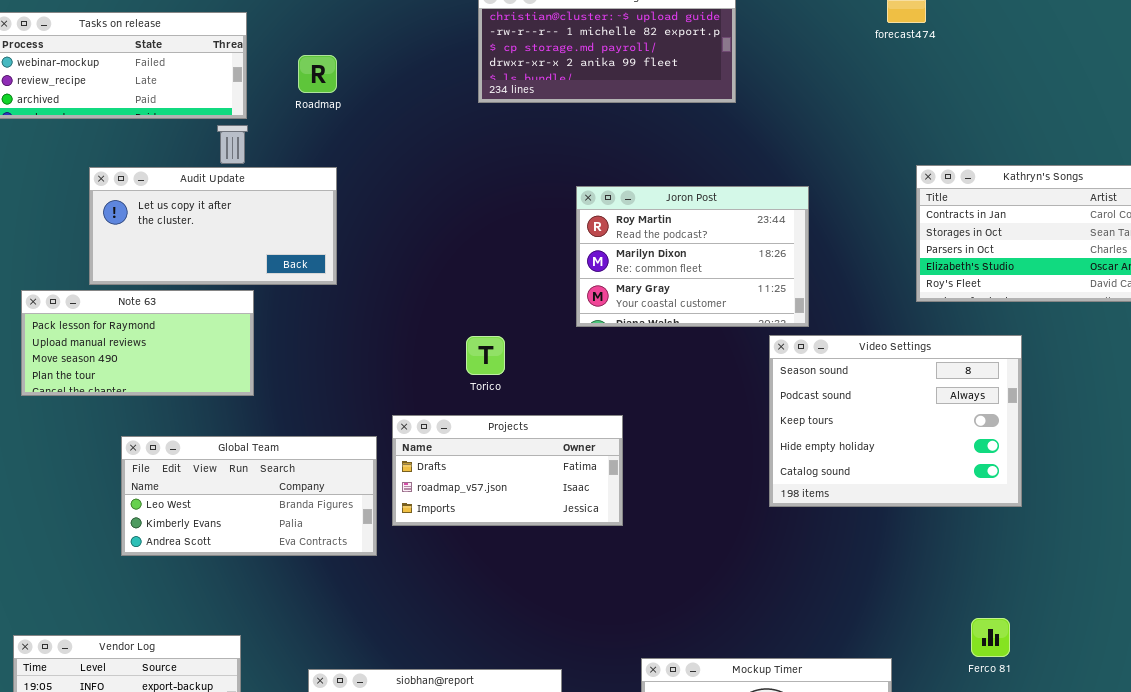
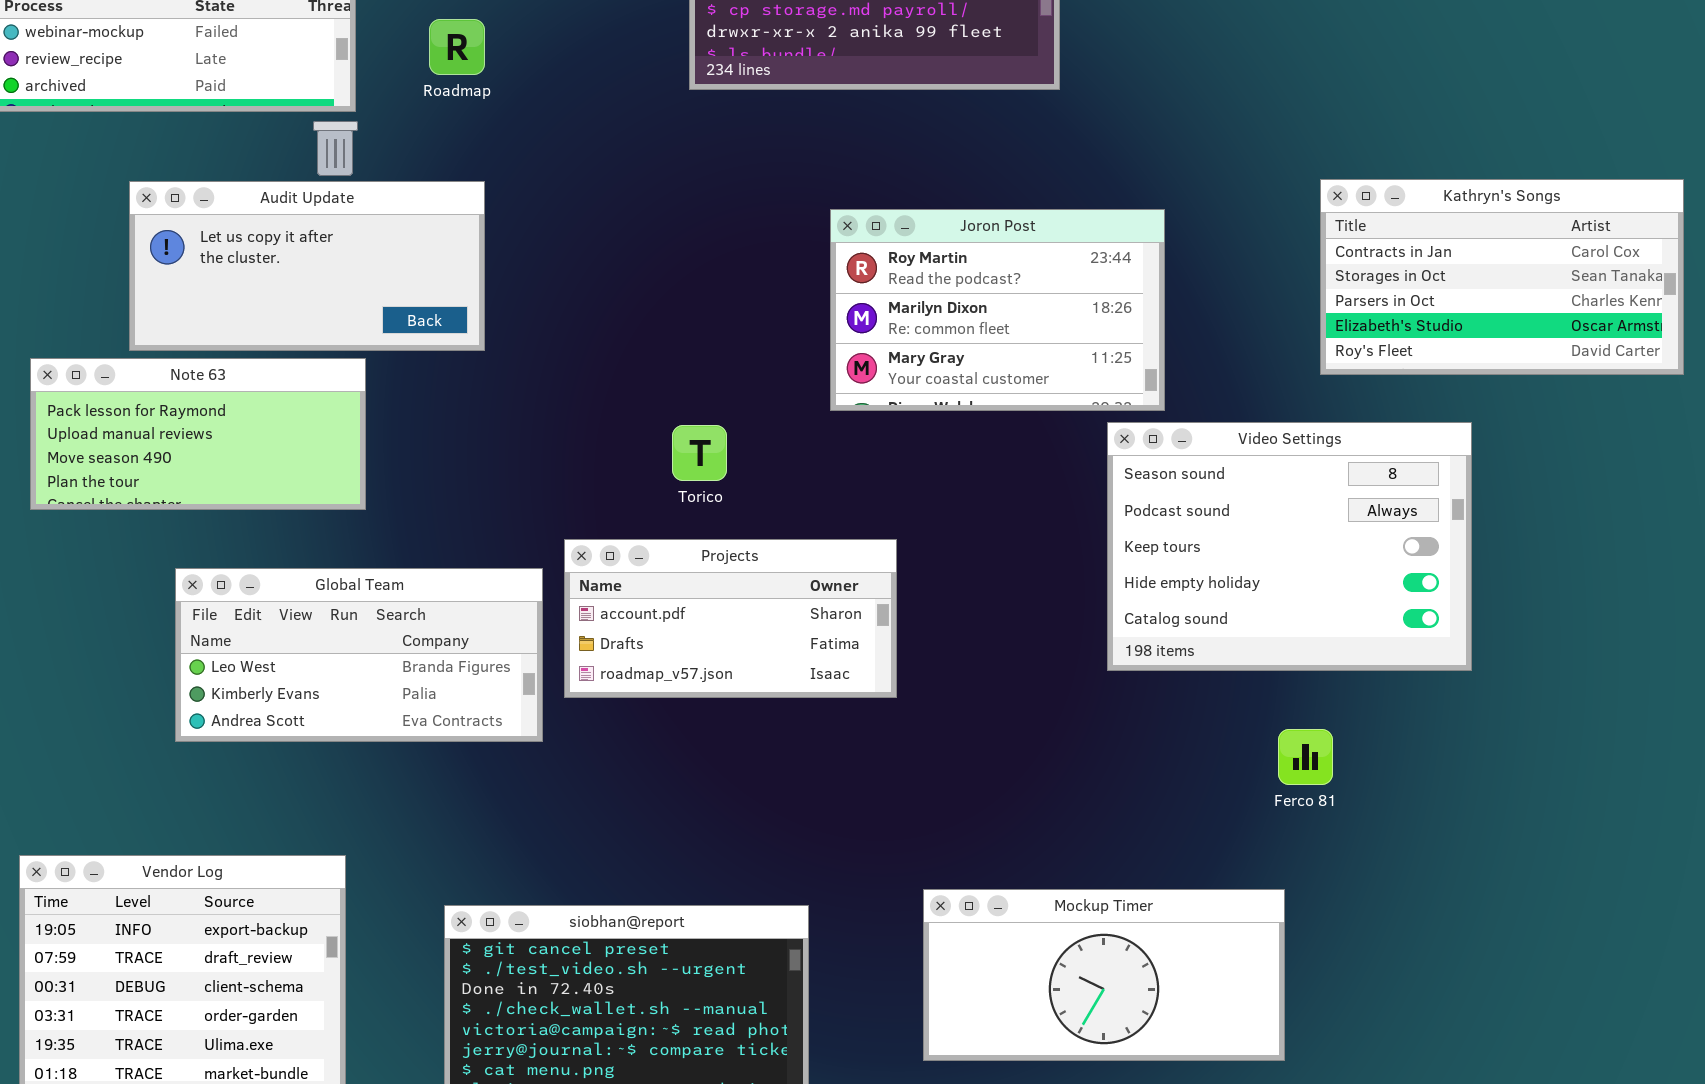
Projects: [392,415,623,526] -> [564,539,897,698], scrolled up 1 row
Ferco 81: [971,618,1010,657] -> [1278,729,1333,785], moved

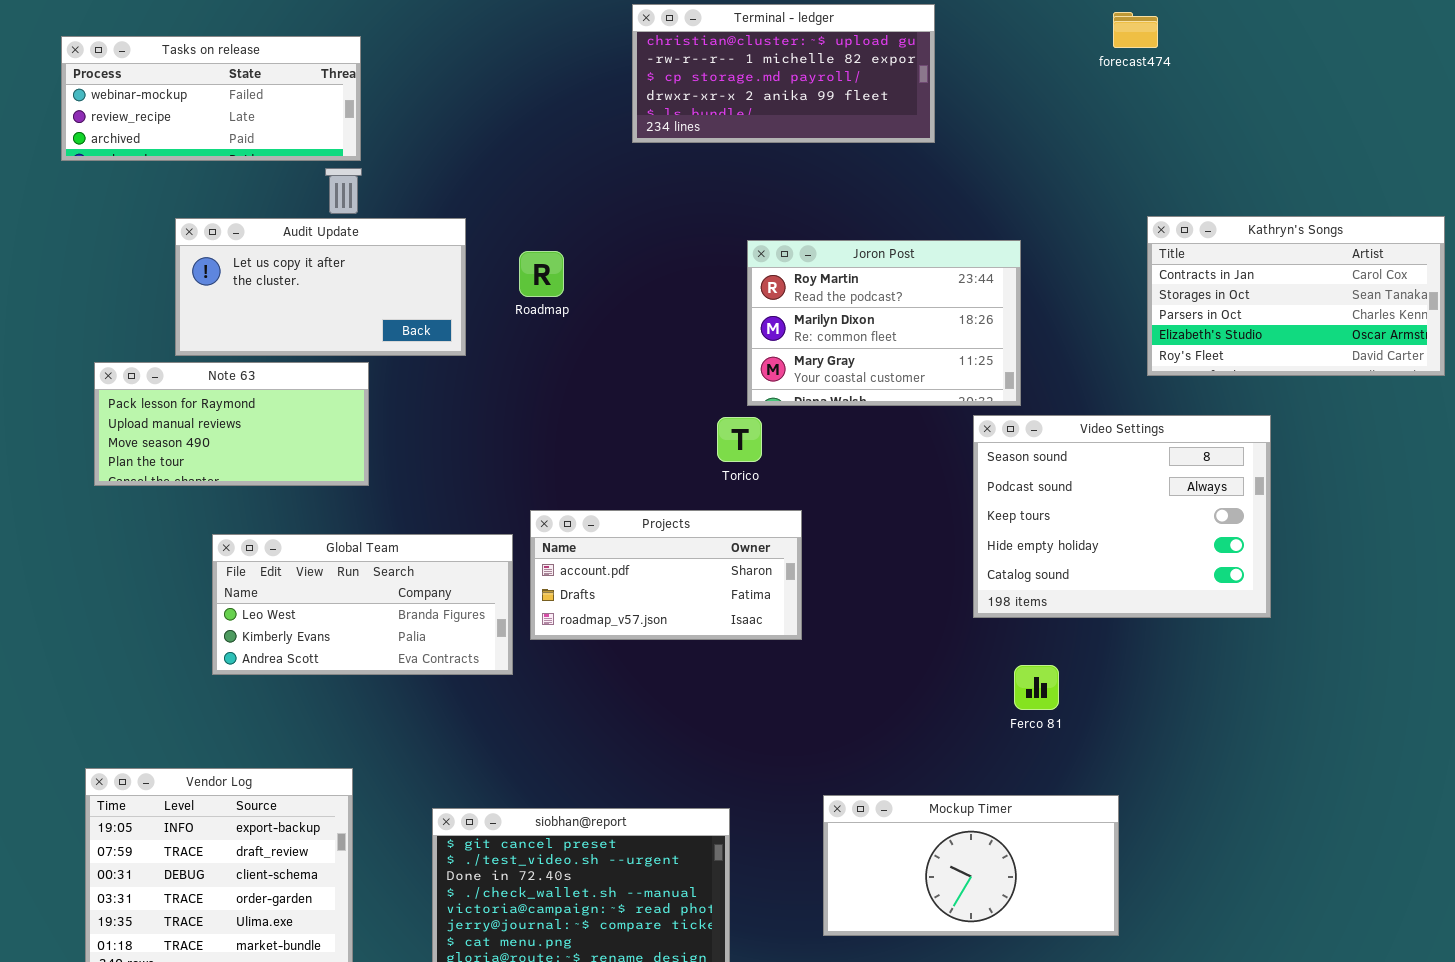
Roadmap: [429,19,485,75] -> [519,251,564,297], moved
Torico: [672,425,727,481] -> [717,417,762,462], moved
Ferco 81: [1278,729,1333,785] -> [1014,665,1059,710], moved

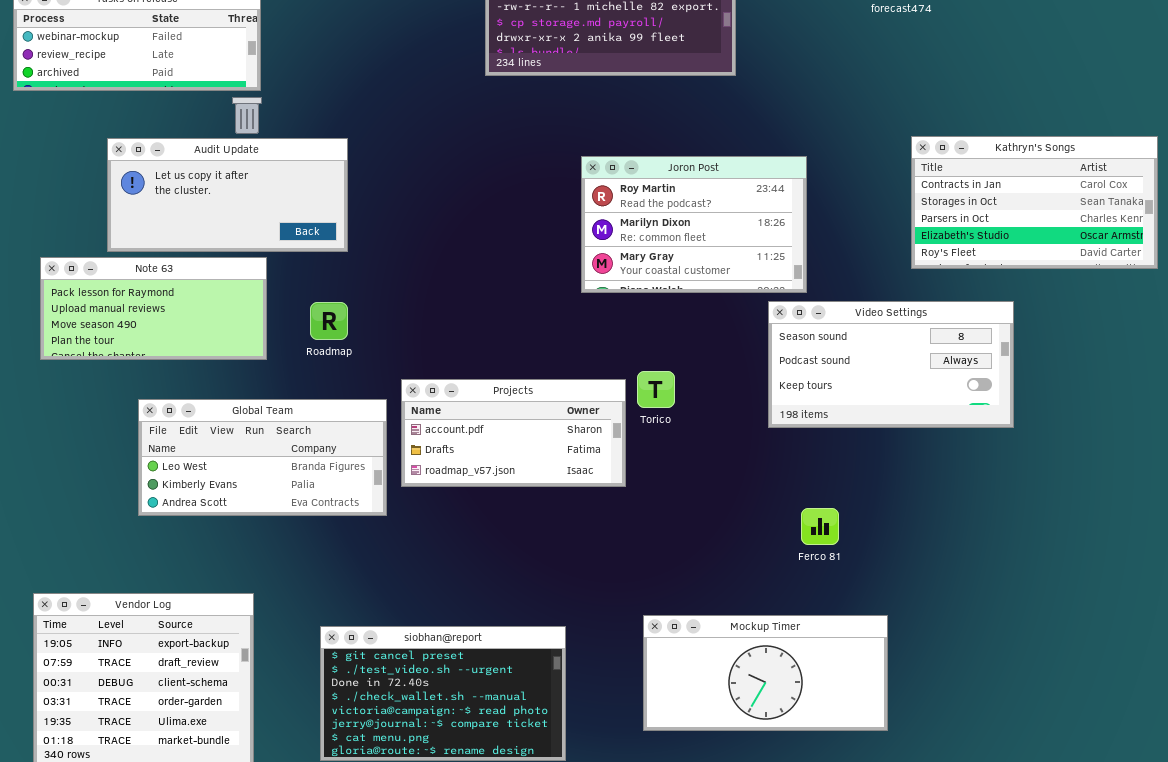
Roadmap: [519,251,564,297] -> [310,302,348,340], moved
Video Settings: [973,415,1271,618] -> [768,301,1014,428], resized
Torico: [717,417,762,462] -> [637,371,675,408], moved

